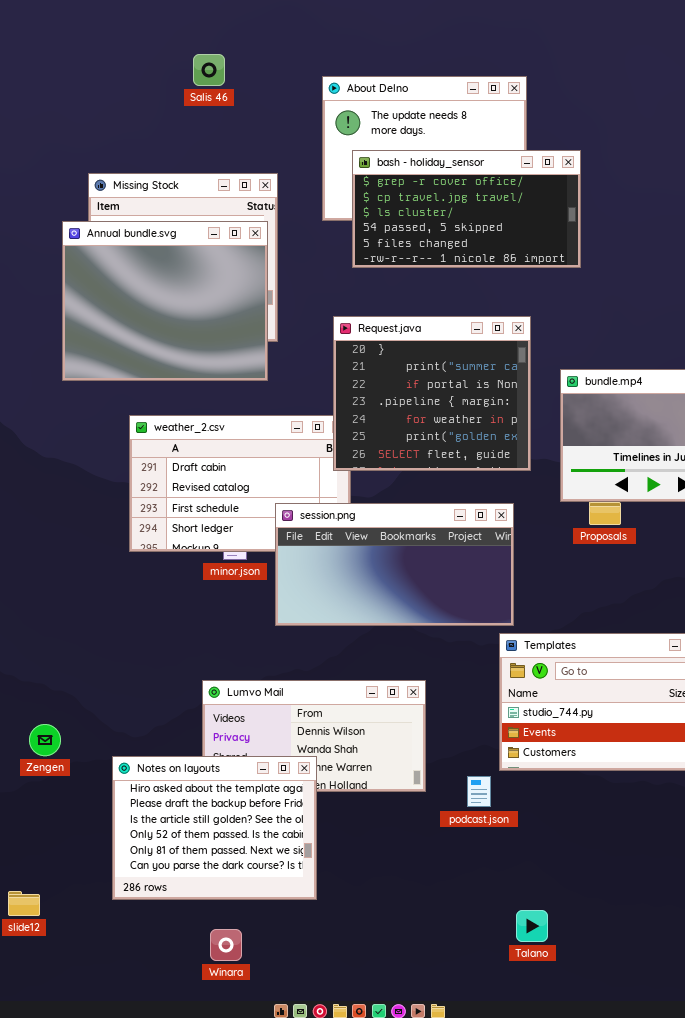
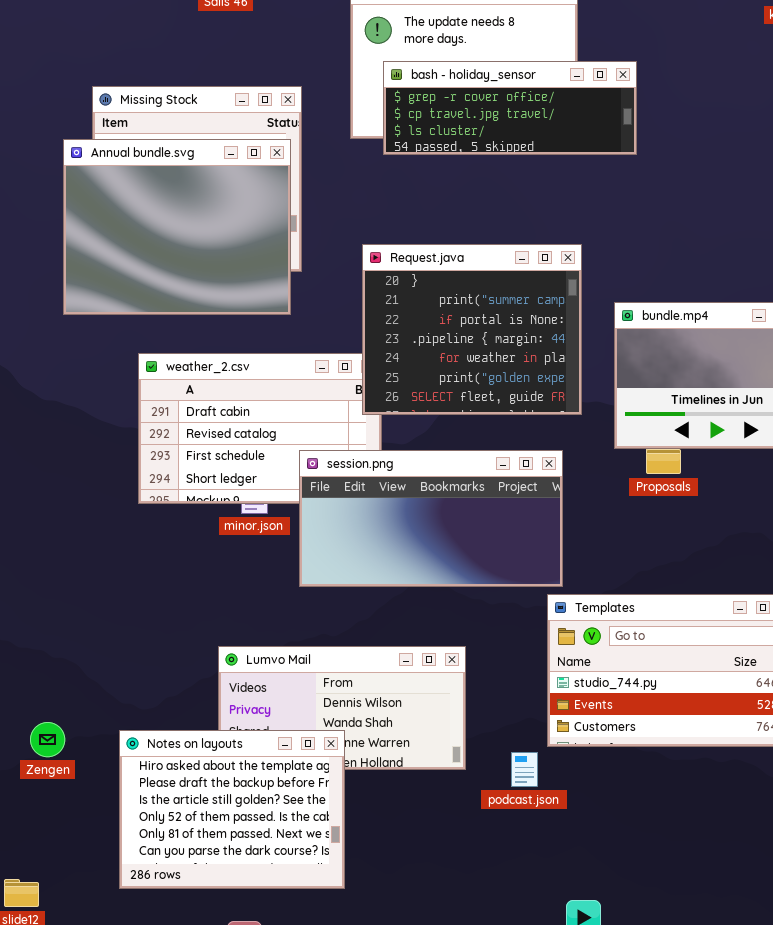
bash - holiday_sensor: [352,150,581,268] -> [383,61,637,155], resized
Zengen: [29,724,61,756] -> [30,722,65,757], moved

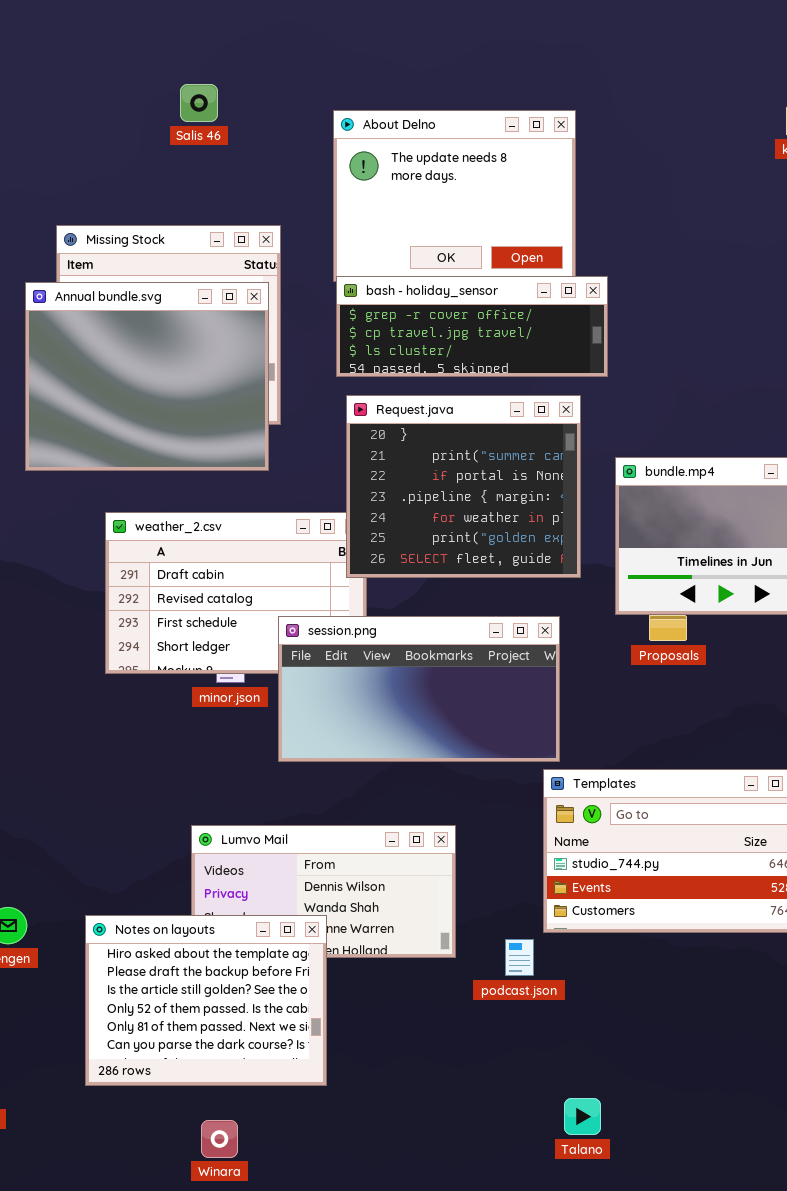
bash - holiday_sensor: [383,61,637,155] -> [336,276,608,377], moved

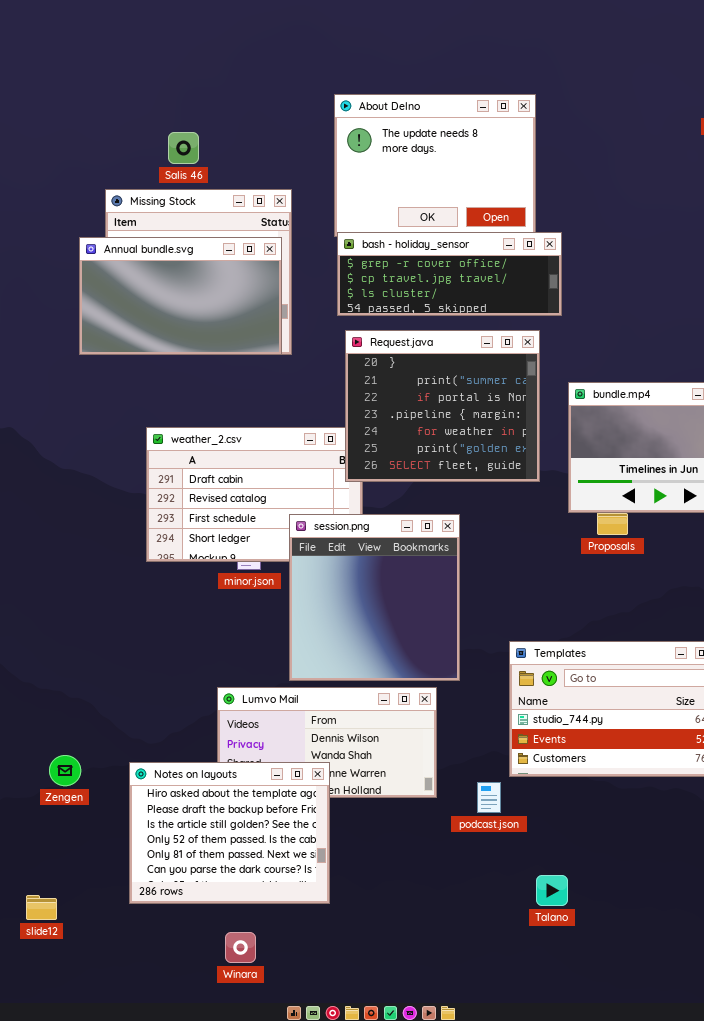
Salis 46: [180,84,218,122] -> [168,132,199,164], moved
Annual bundle.svg: [25,282,269,471] -> [79,237,282,355], resized
session.png: [278,616,560,762] -> [289,514,460,681], resized
Talano: [564,1098,601,1135] -> [536,875,568,906], moved

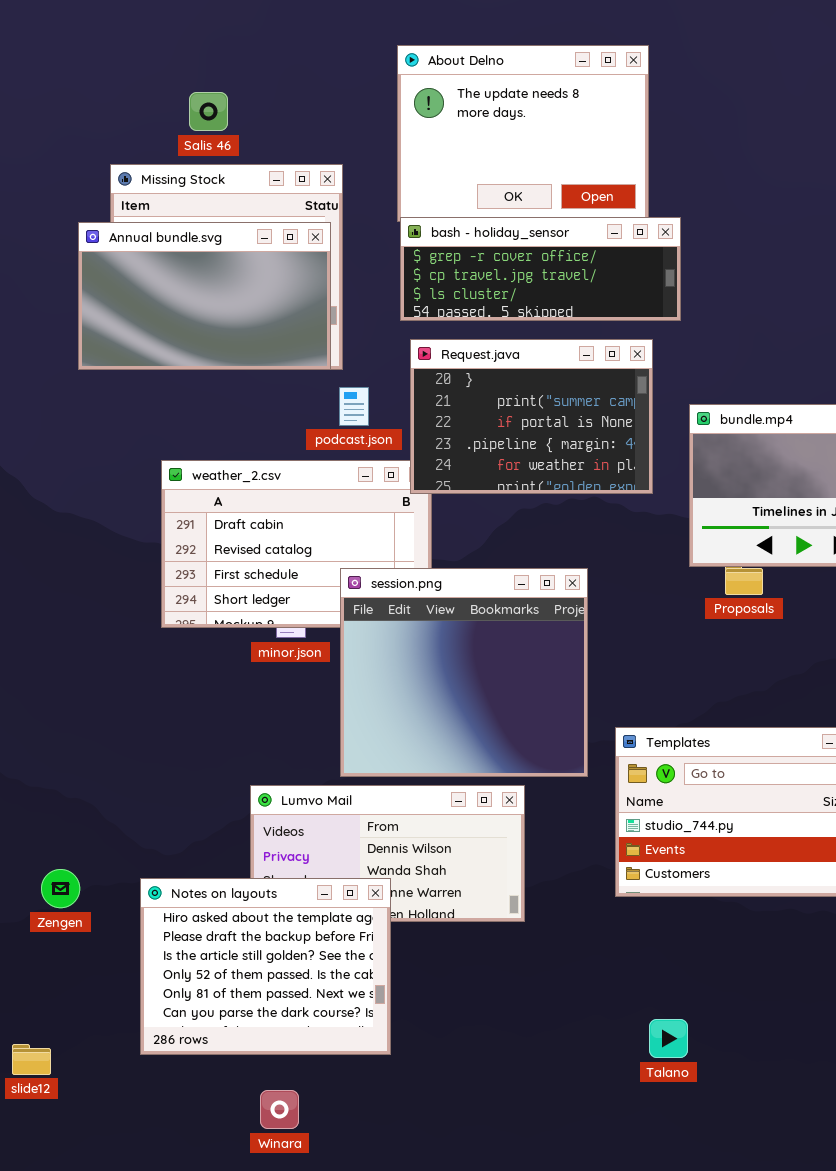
Request.java: [345,330,540,482] -> [410,339,653,494], resized
session.png: [289,514,460,681] -> [340,568,588,777], resized
podcast.json: [477,782,501,813] -> [339,387,369,426], moved

